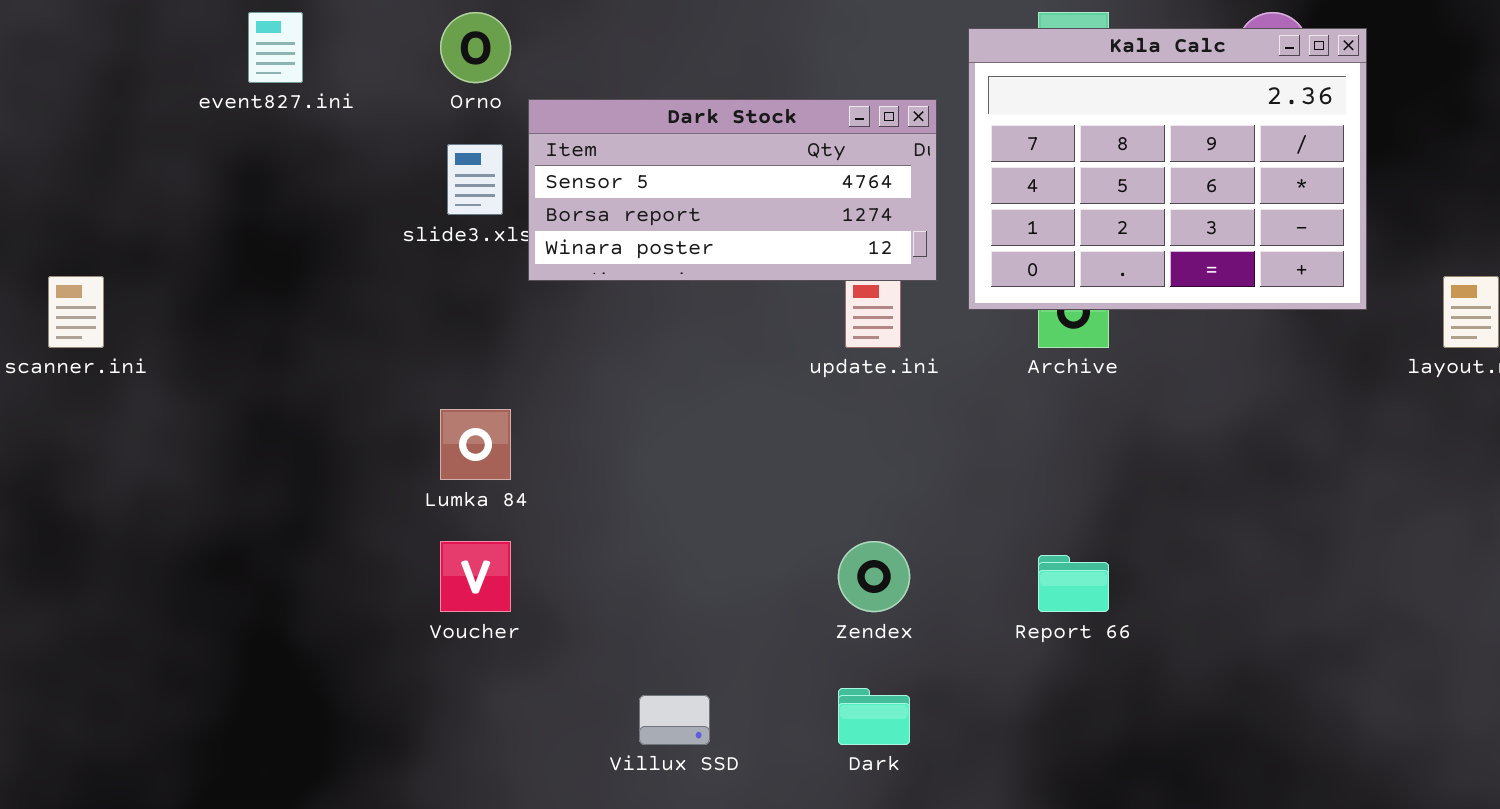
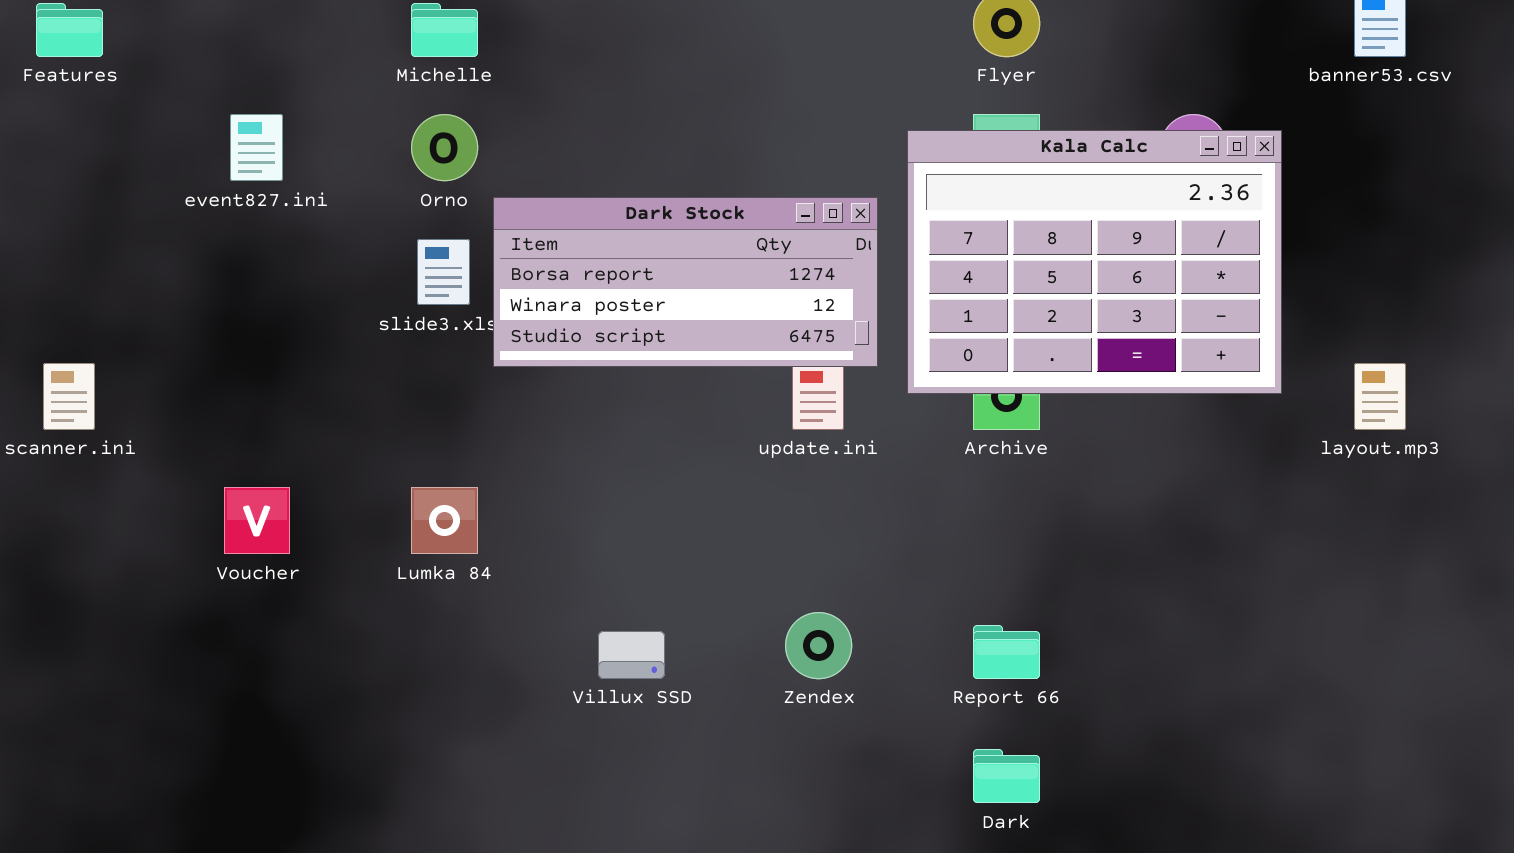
Dark Stock: [528,99,937,281] -> [493,197,878,367], scrolled down 1 row
Voucher: [440,541,511,612] -> [224,487,290,554], moved
Dark: [838,688,910,745] -> [973,749,1040,803], moved
Villux SSD: [639,695,710,745] -> [598,631,665,679], moved

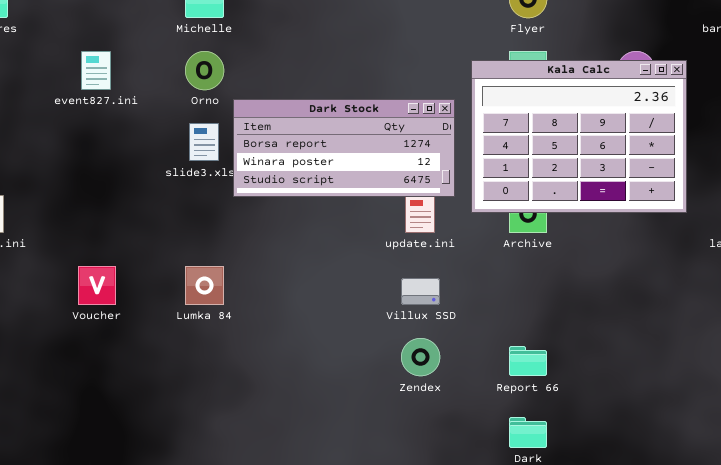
Villux SSD: [598,631,665,679] -> [401,278,440,305], moved

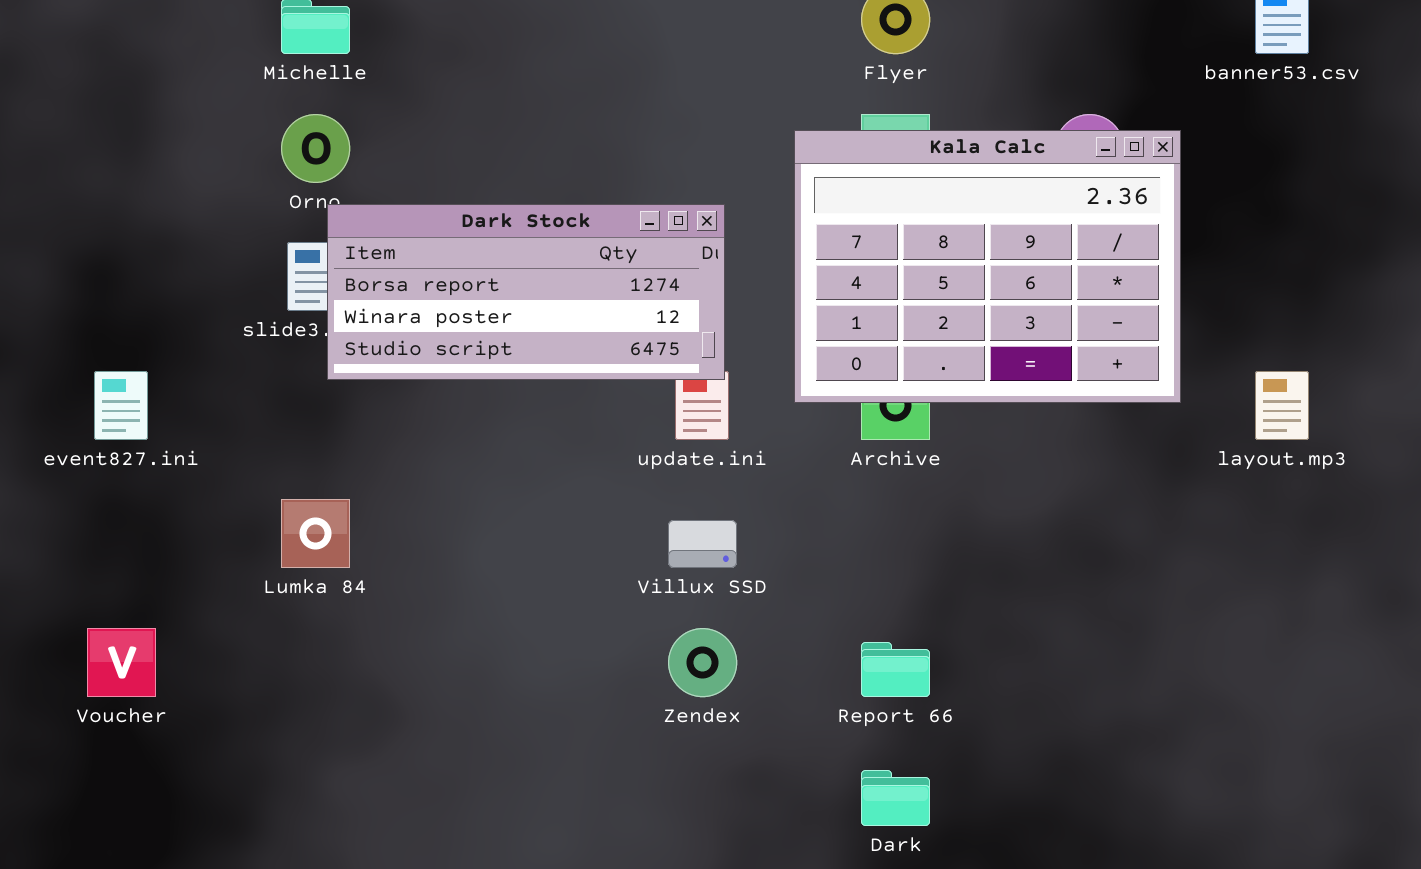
event827.ini: [81,51,111,90] -> [94,371,148,440], moved
Dark Stock: [233,99,455,197] -> [327,204,725,380], moved
Voucher: [78,266,116,305] -> [87,628,156,697], moved

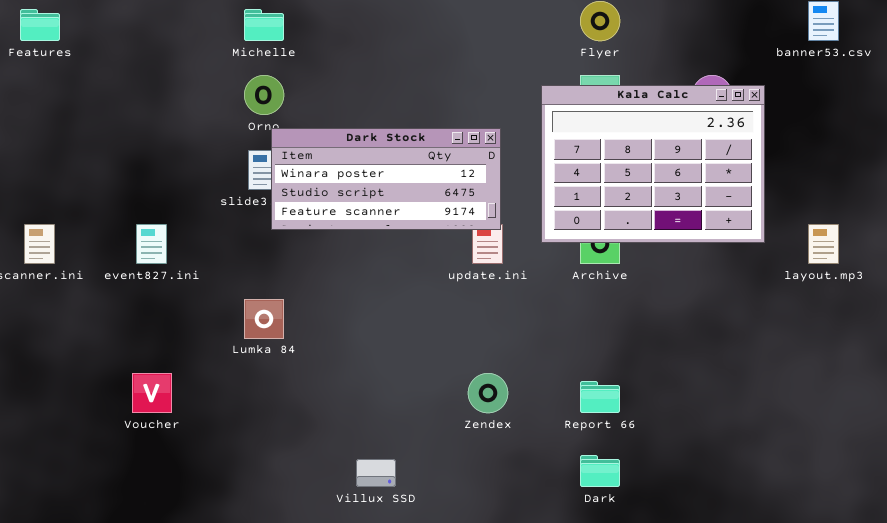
Dark Stock: [327,204,725,380] -> [271,128,501,230], scrolled down 1 row
Villux SSD: [668,520,737,568] -> [356,459,396,487], moved

